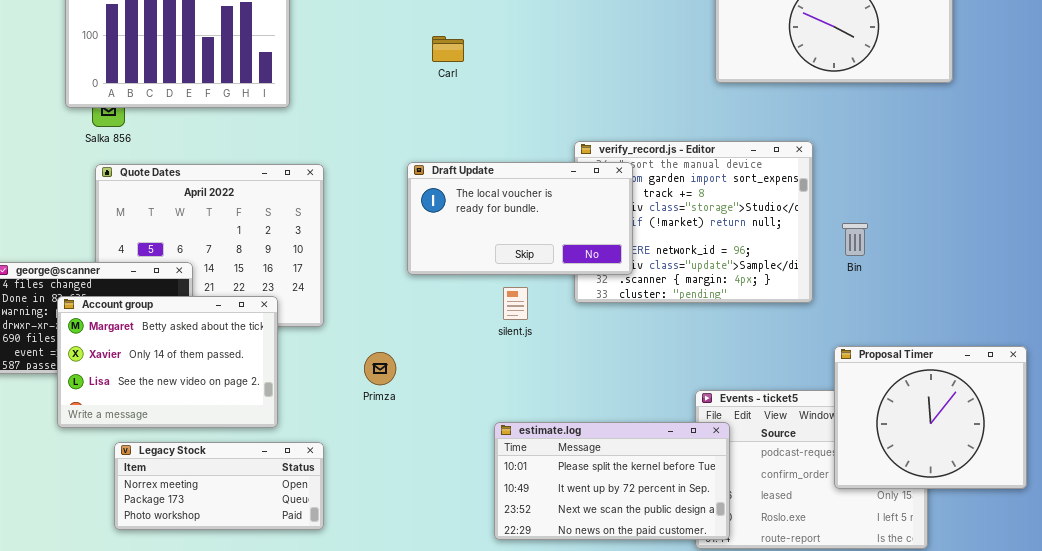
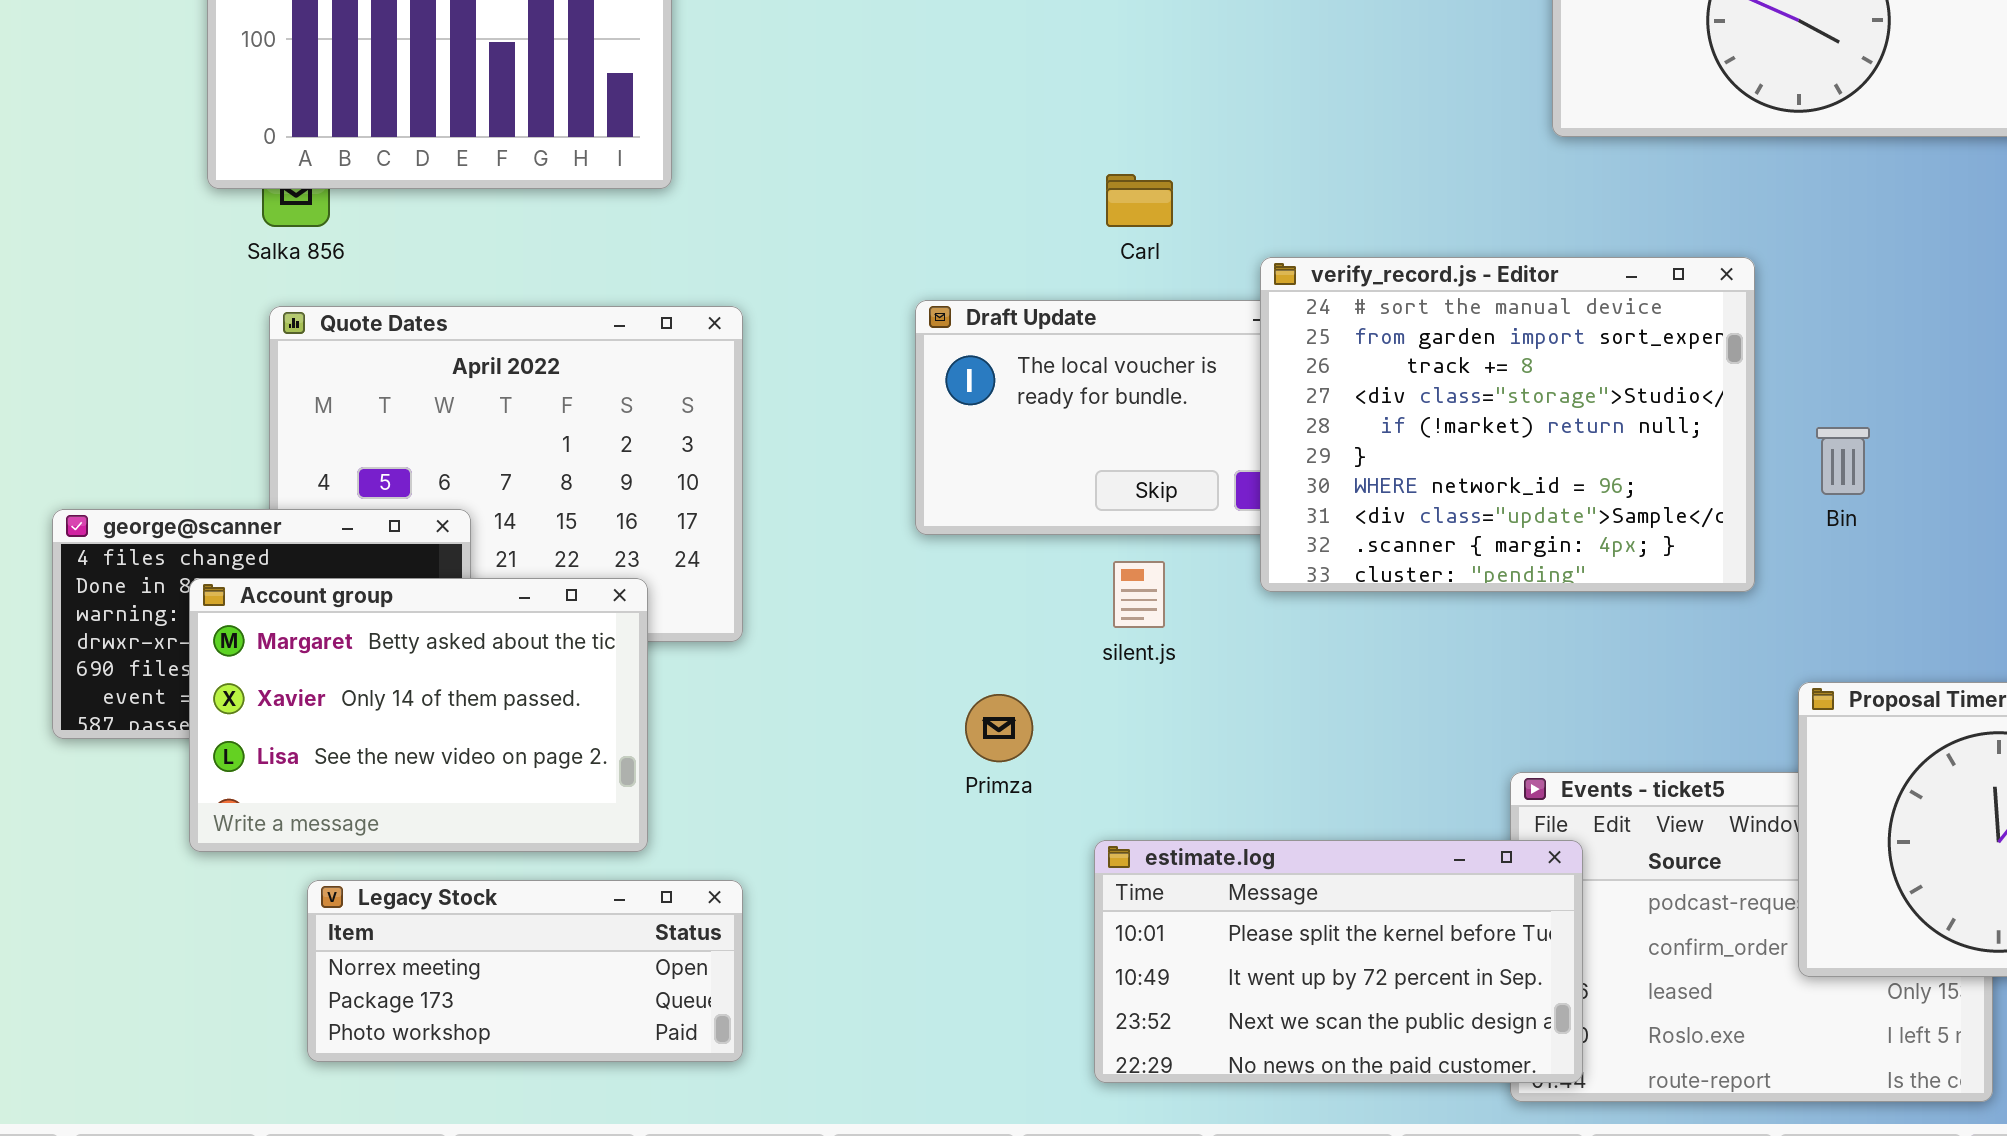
Carl: [432,36,464,62] -> [1106,174,1173,227], moved
verify_record.js - Editor: [574,141,813,303] -> [1260,257,1755,592], raised
Primza: [364,352,396,385] -> [965,694,1033,762], moved

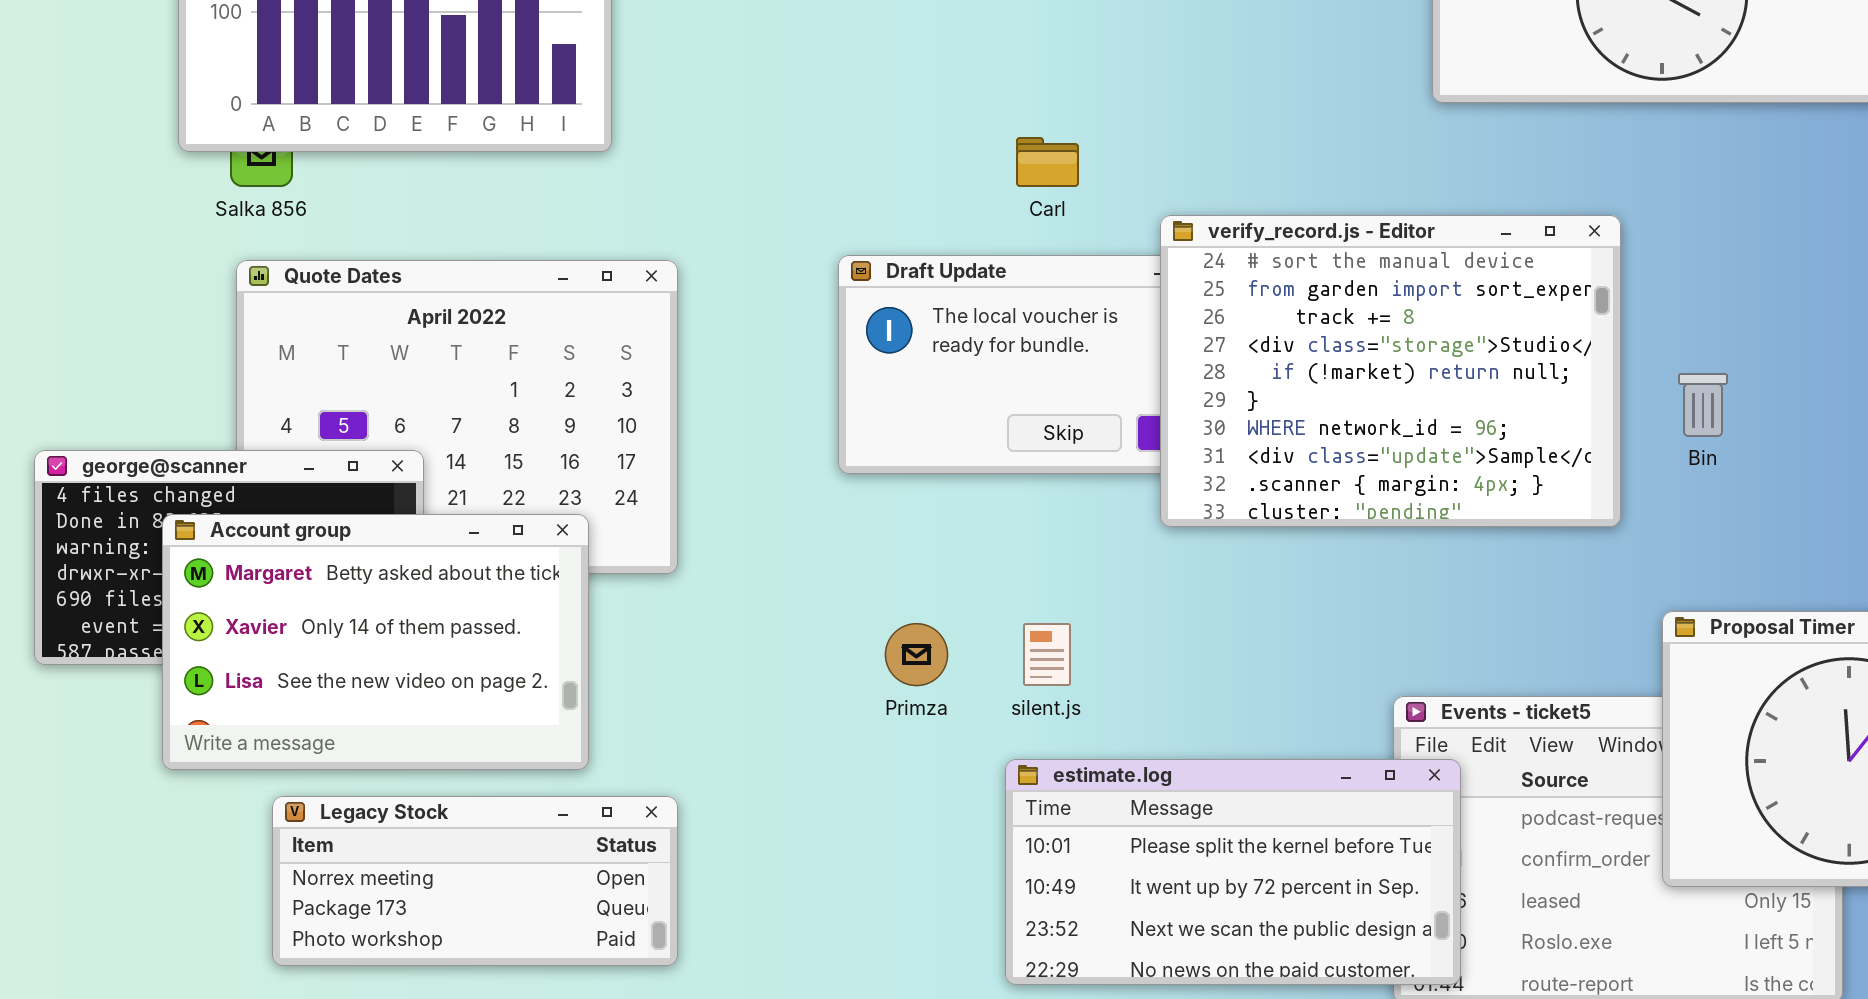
silent.js: [1113,561,1165,628] -> [1023,623,1071,686], moved

